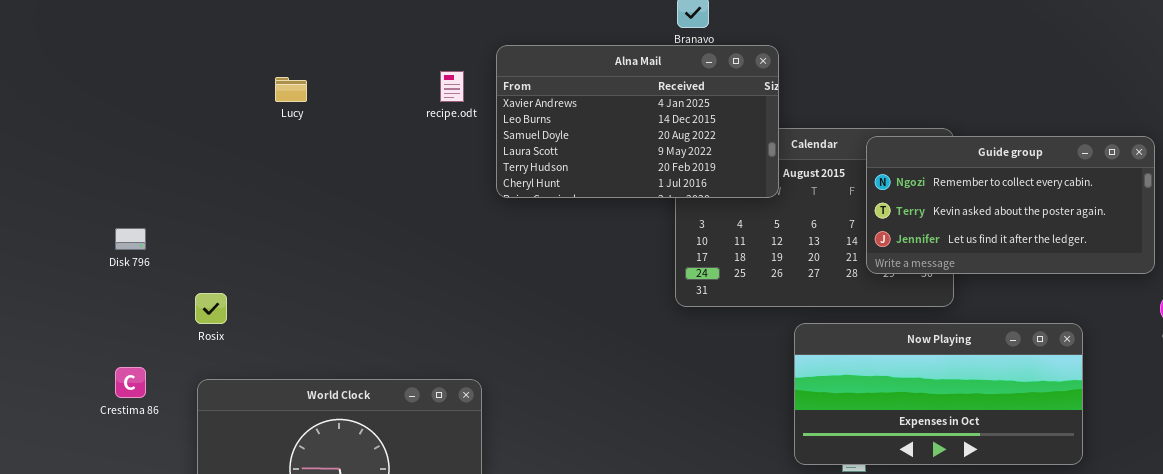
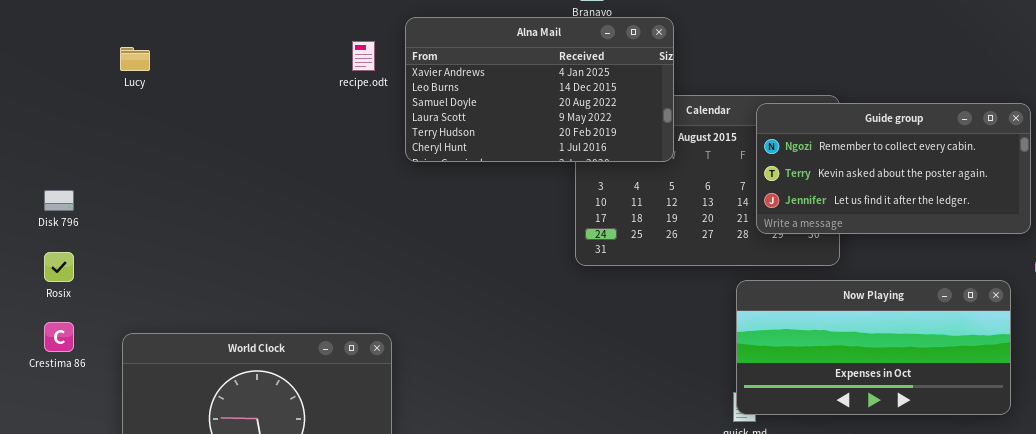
Lucy: [275,77,307,102] -> [120,47,150,71], moved
Rosix: [195,293,227,324] -> [44,252,74,282], moved
Now Playing: [794,323,1083,465] -> [736,280,1011,415], moved

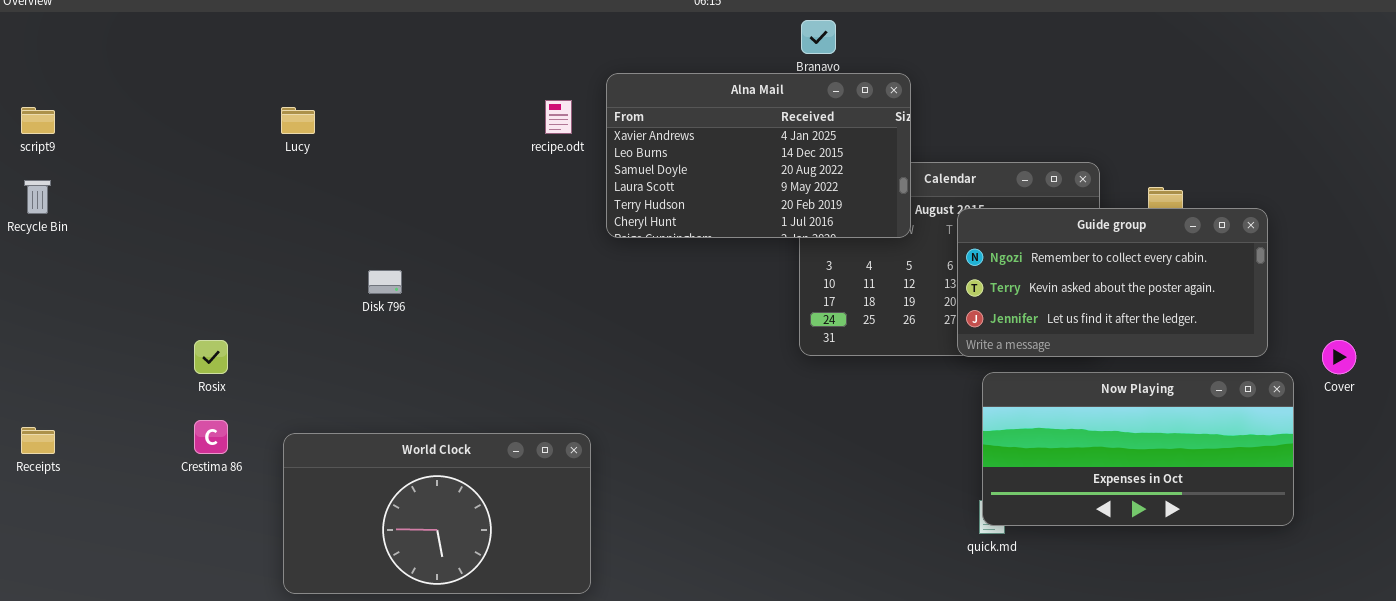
Guide group: [756,103,1031,234] -> [957,208,1268,357], moved
Disk 796: [44,190,74,211] -> [368,270,402,294], moved

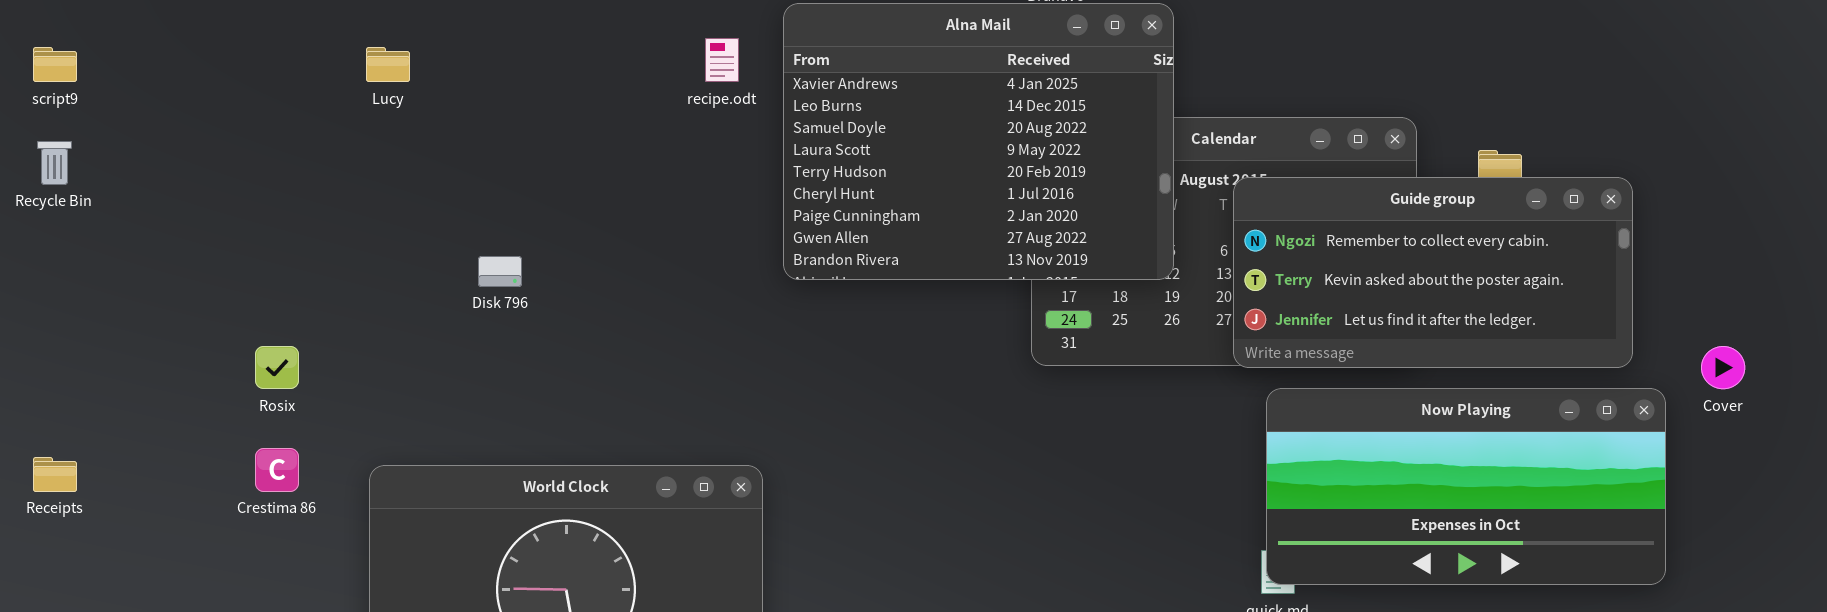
Alna Mail: [606,73,911,238] -> [783,3,1174,280], resized

